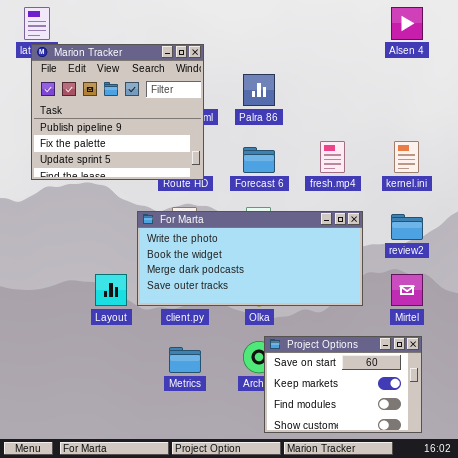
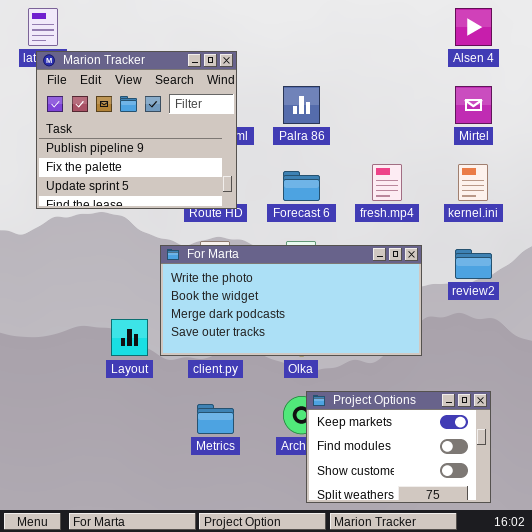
Mirtel: [391,274,423,306] -> [455,86,492,124], moved
Project Options: [264,336,422,433] -> [306,391,491,503], scrolled down 1 row

